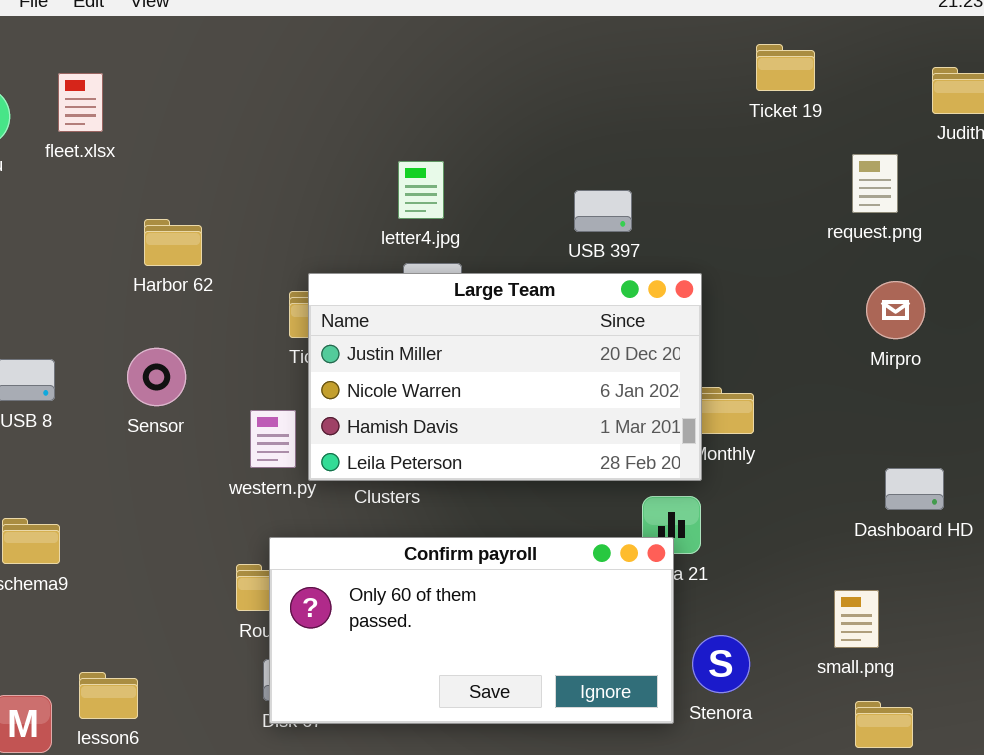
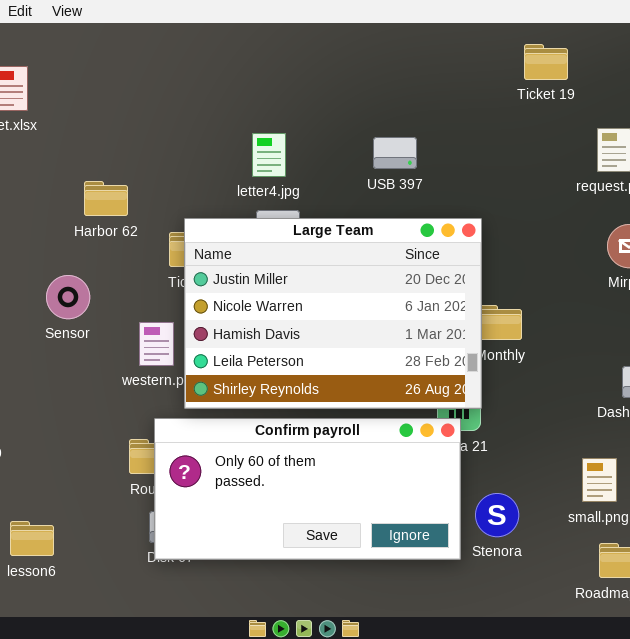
USB 397: [574,190,632,232] -> [373,137,417,169], moved
Harbor 62: [144,219,202,266] -> [84,181,128,216], moved
Large Team: [308,273,702,481] -> [184,218,482,409], resized

